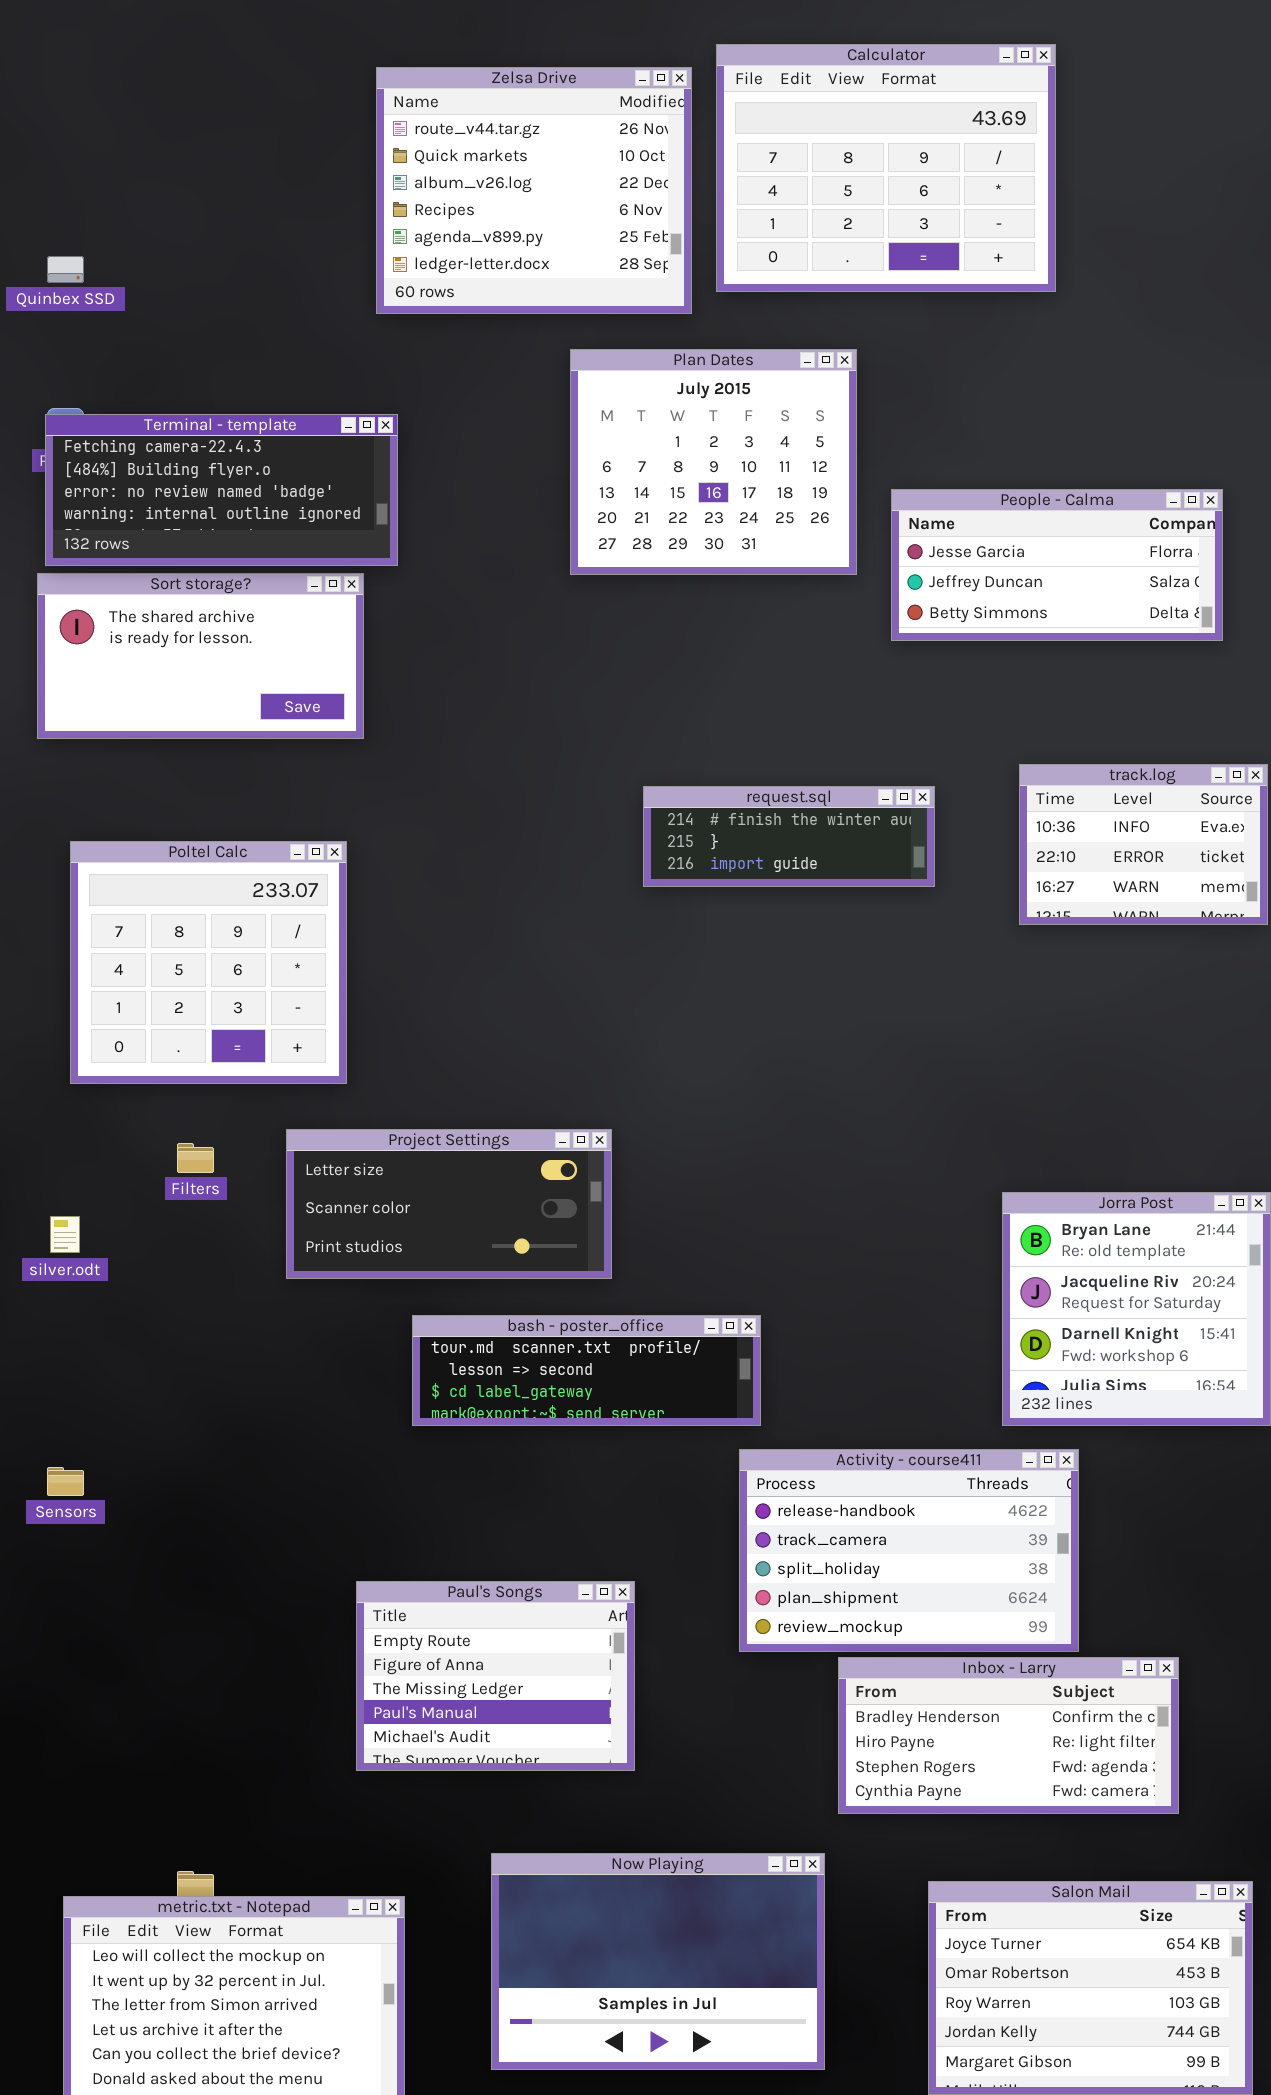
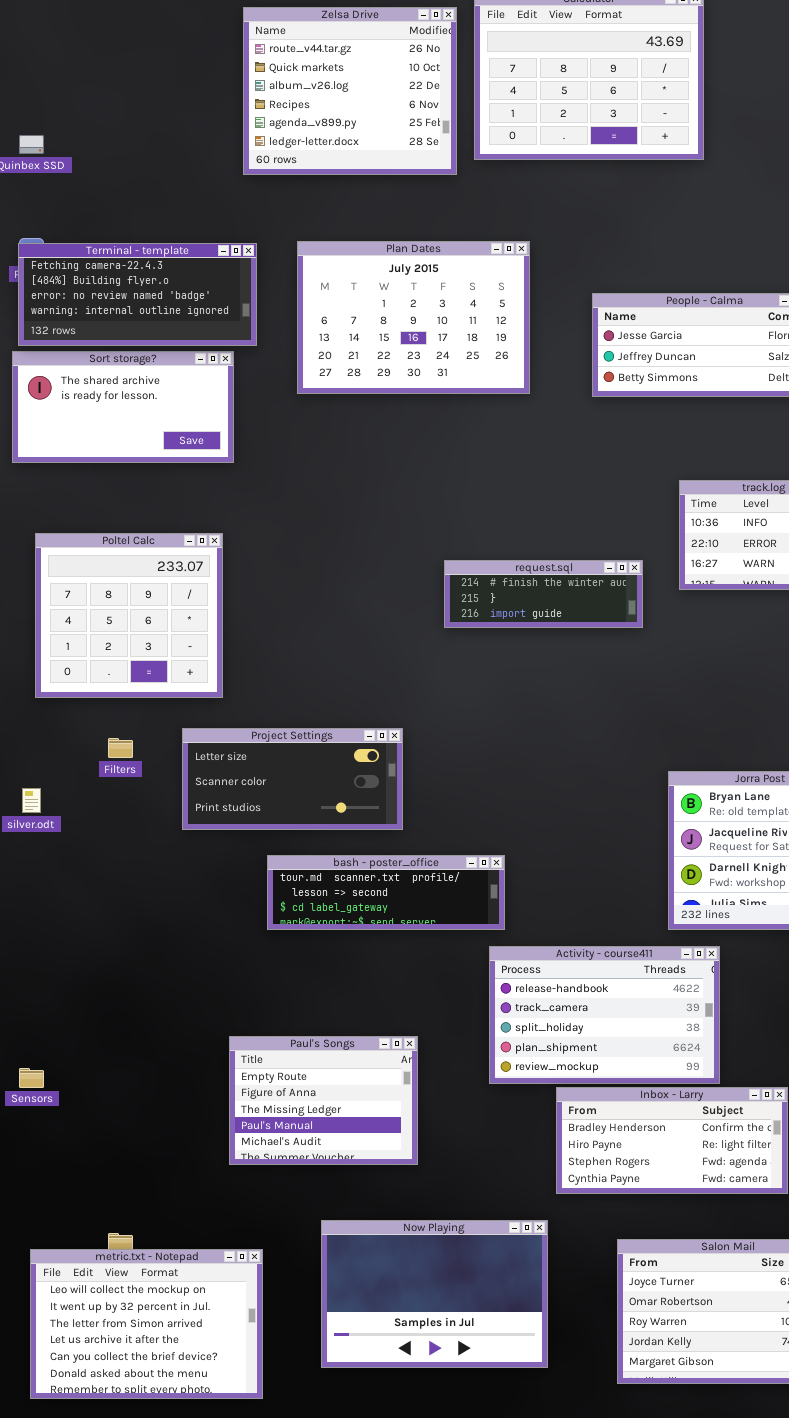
Plan Dates: [570,349,857,575] -> [297,241,530,394], moved, resized
request.sql: [643,786,935,887] -> [444,560,643,628], moved
Sensors: [47,1467,84,1496] -> [19,1068,44,1088], moved

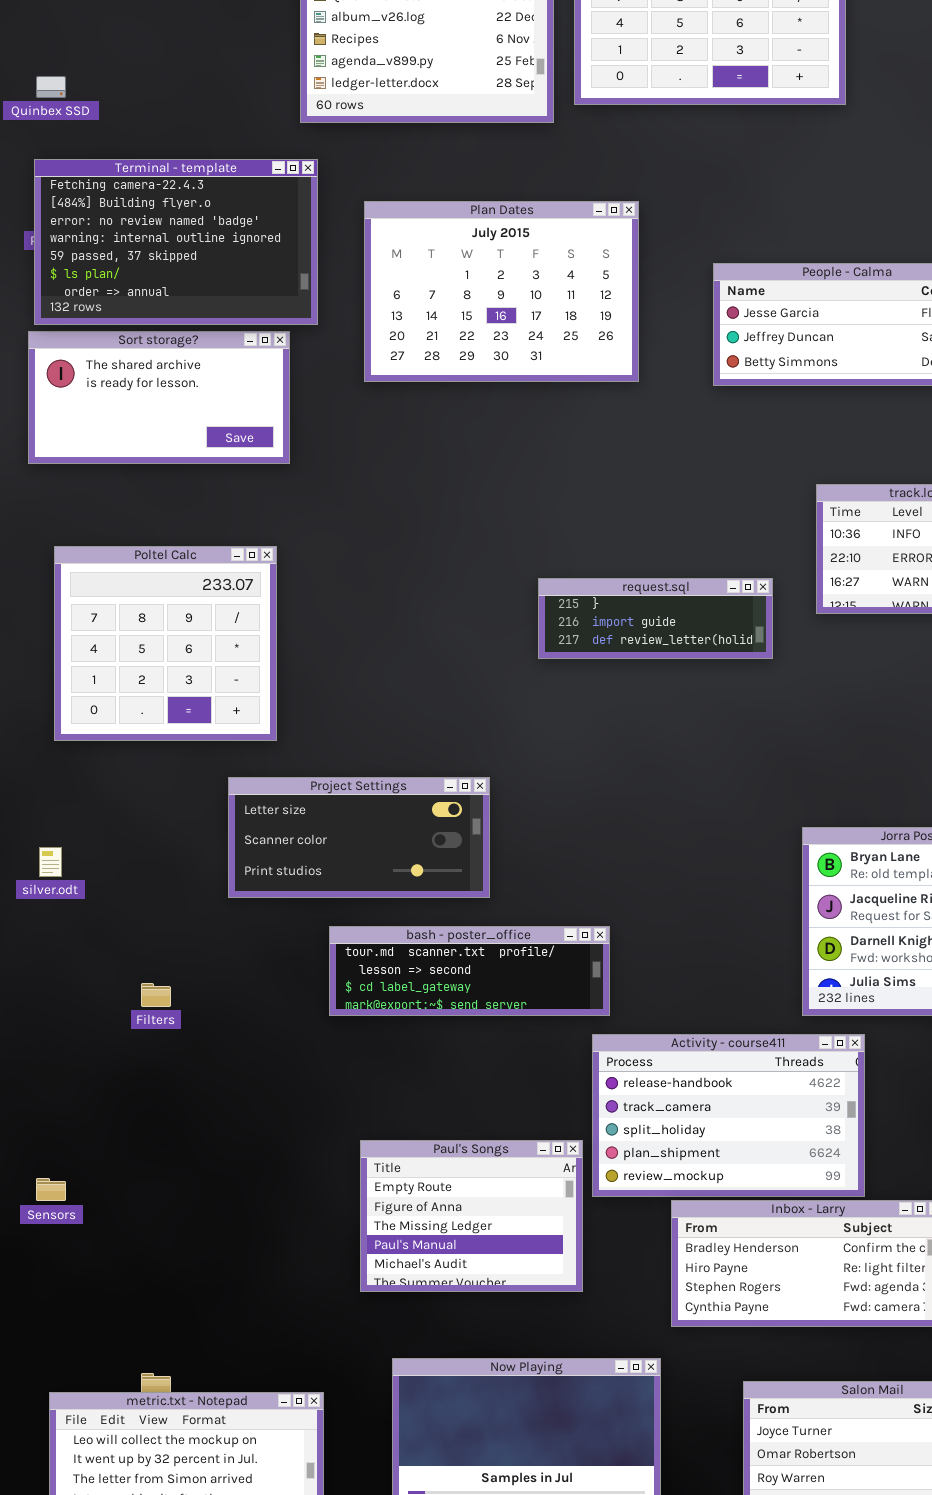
Terminal - template: [18,243,257,346] -> [34,159,318,325], resized
request.sql: [444,560,643,628] -> [538,578,773,659], scrolled down 1 row
Filters: [108,738,133,758] -> [141,983,171,1007], moved
Paul's Songs: [229,1036,418,1165] -> [360,1140,583,1292], moved

